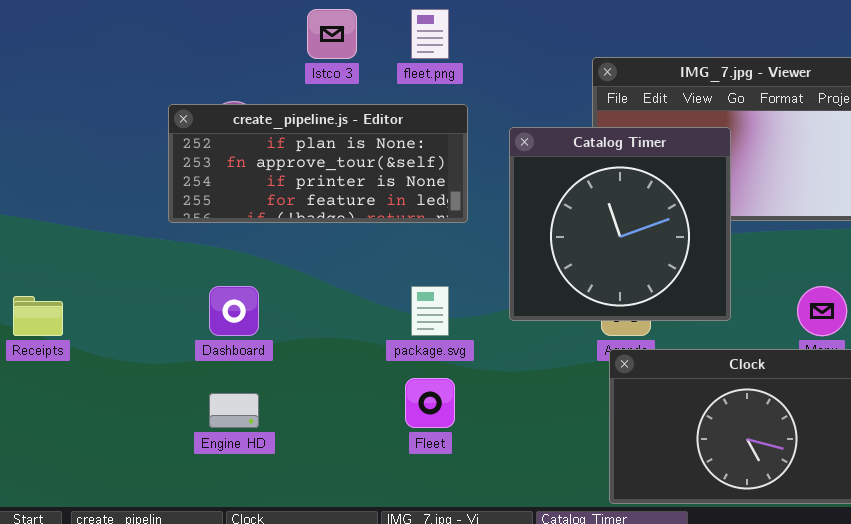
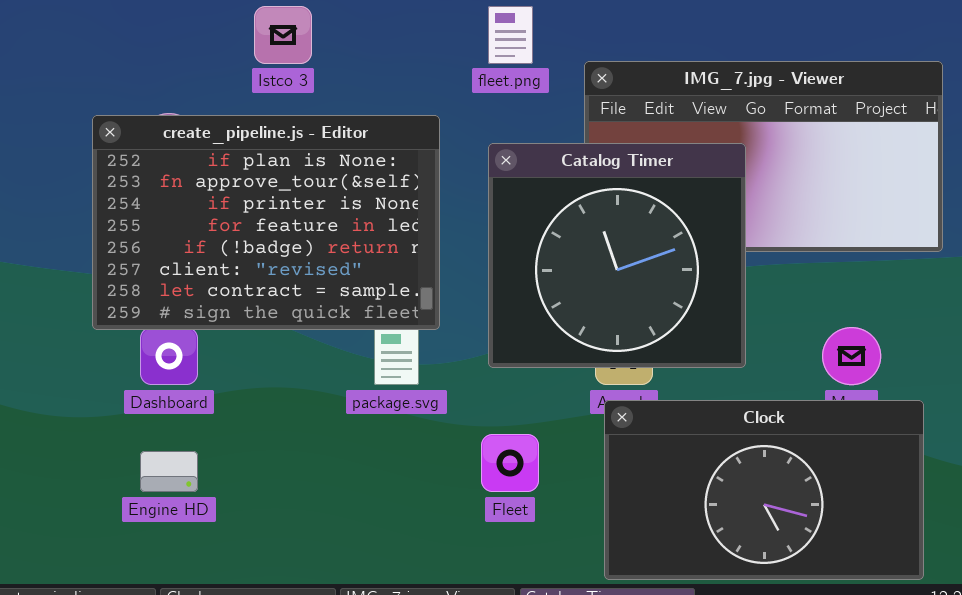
fleet.png: [411,9,449,59] -> [488,6,533,64], moved
create_pipeline.js - Editor: [168,104,468,223] -> [92,115,440,330], resized
Fleet: [405,378,455,428] -> [481,434,539,492], moved

